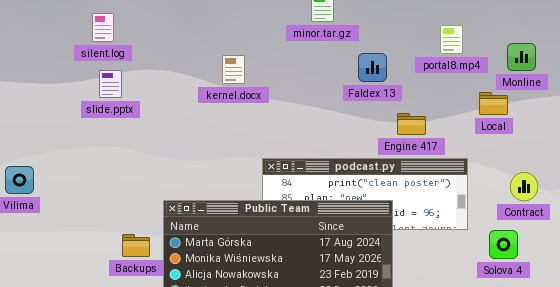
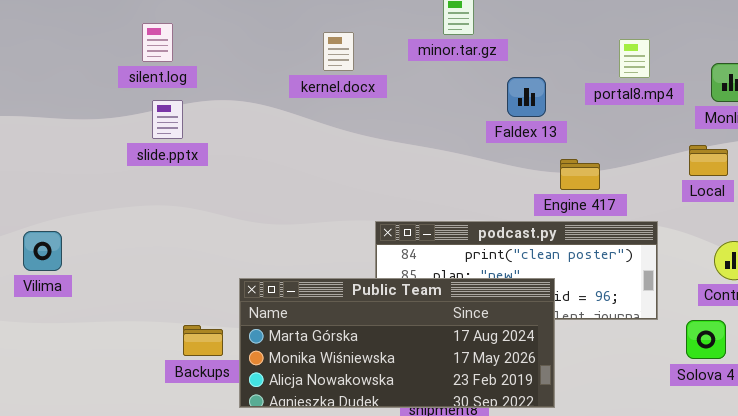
kernel.docx: [222,55,245,84] -> [323,32,354,71], moved
Local: [479,92,508,115] -> [689,145,728,176], moved

